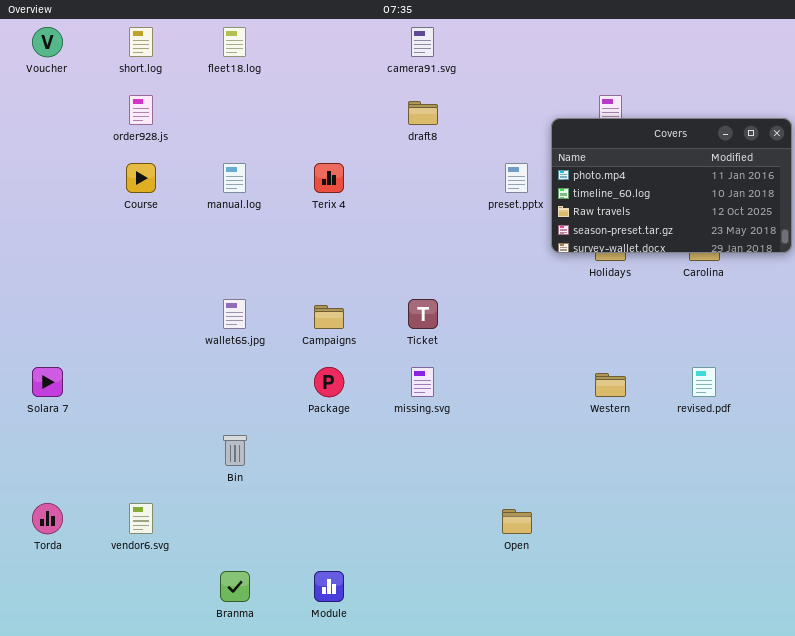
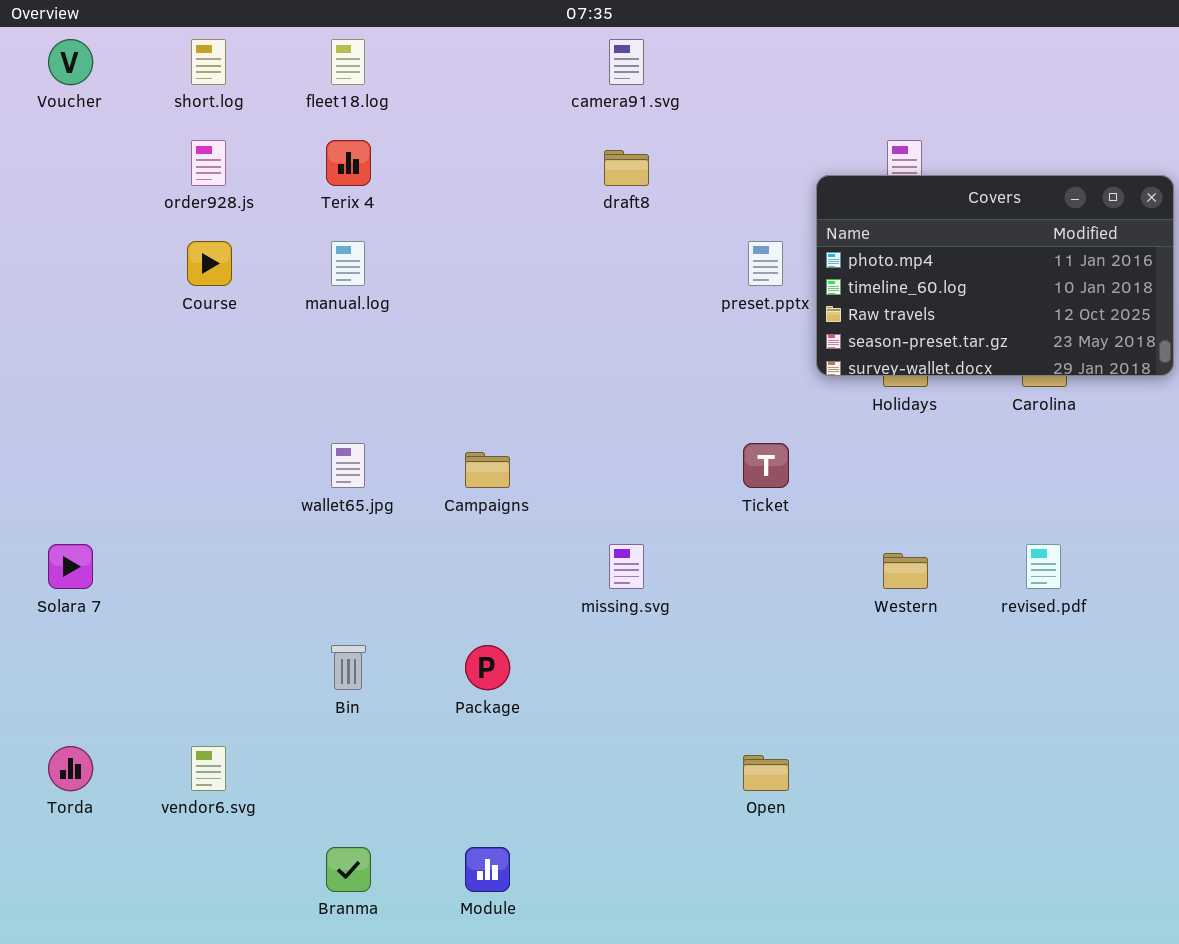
Terix 4: [314,163,344,193] -> [326,140,371,186], moved
Ticket: [408,299,438,329] -> [743,443,789,488], moved
Package: [314,367,344,397] -> [465,645,510,690], moved

